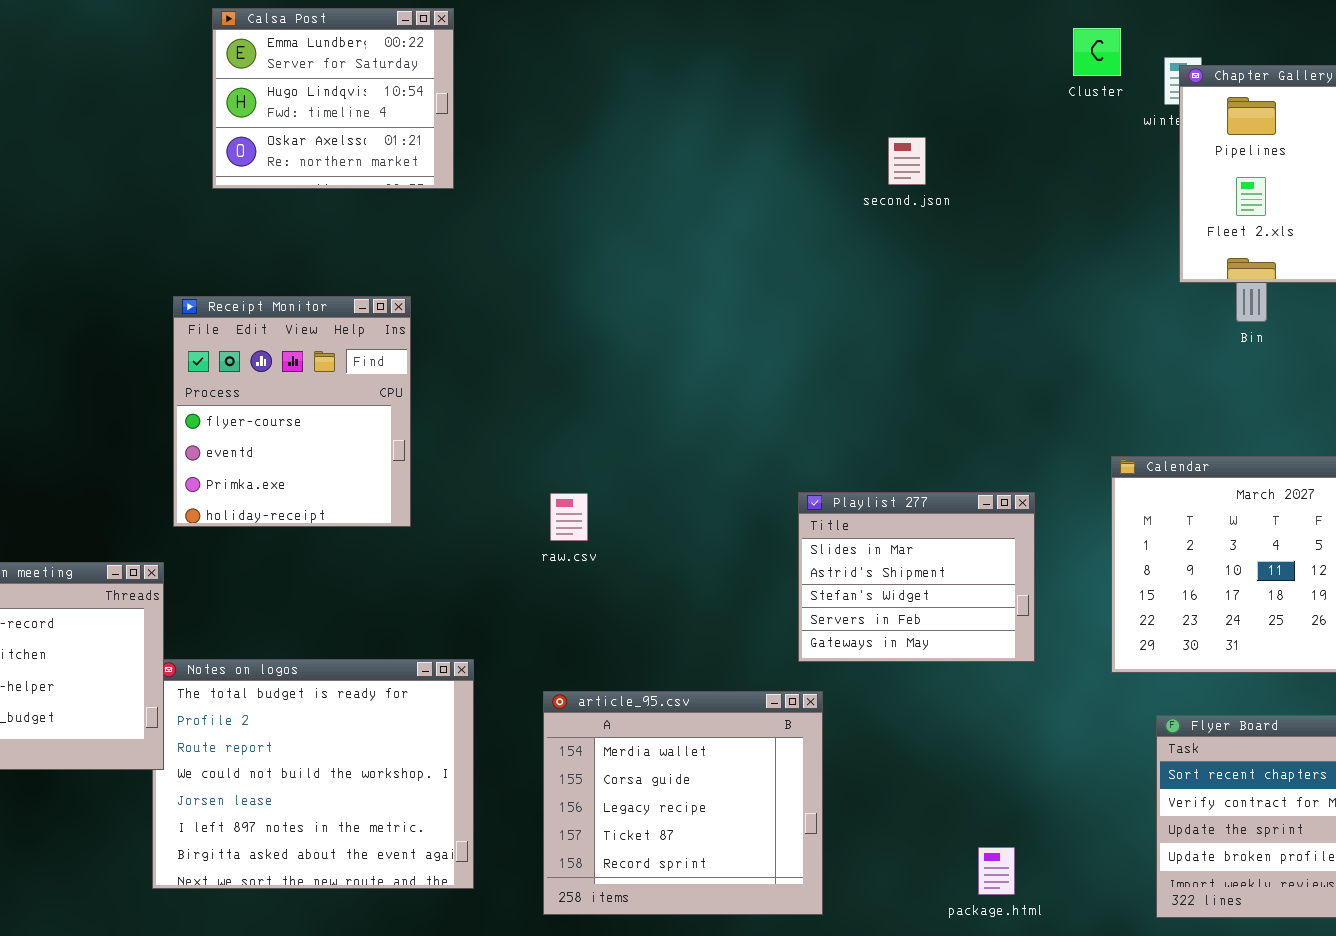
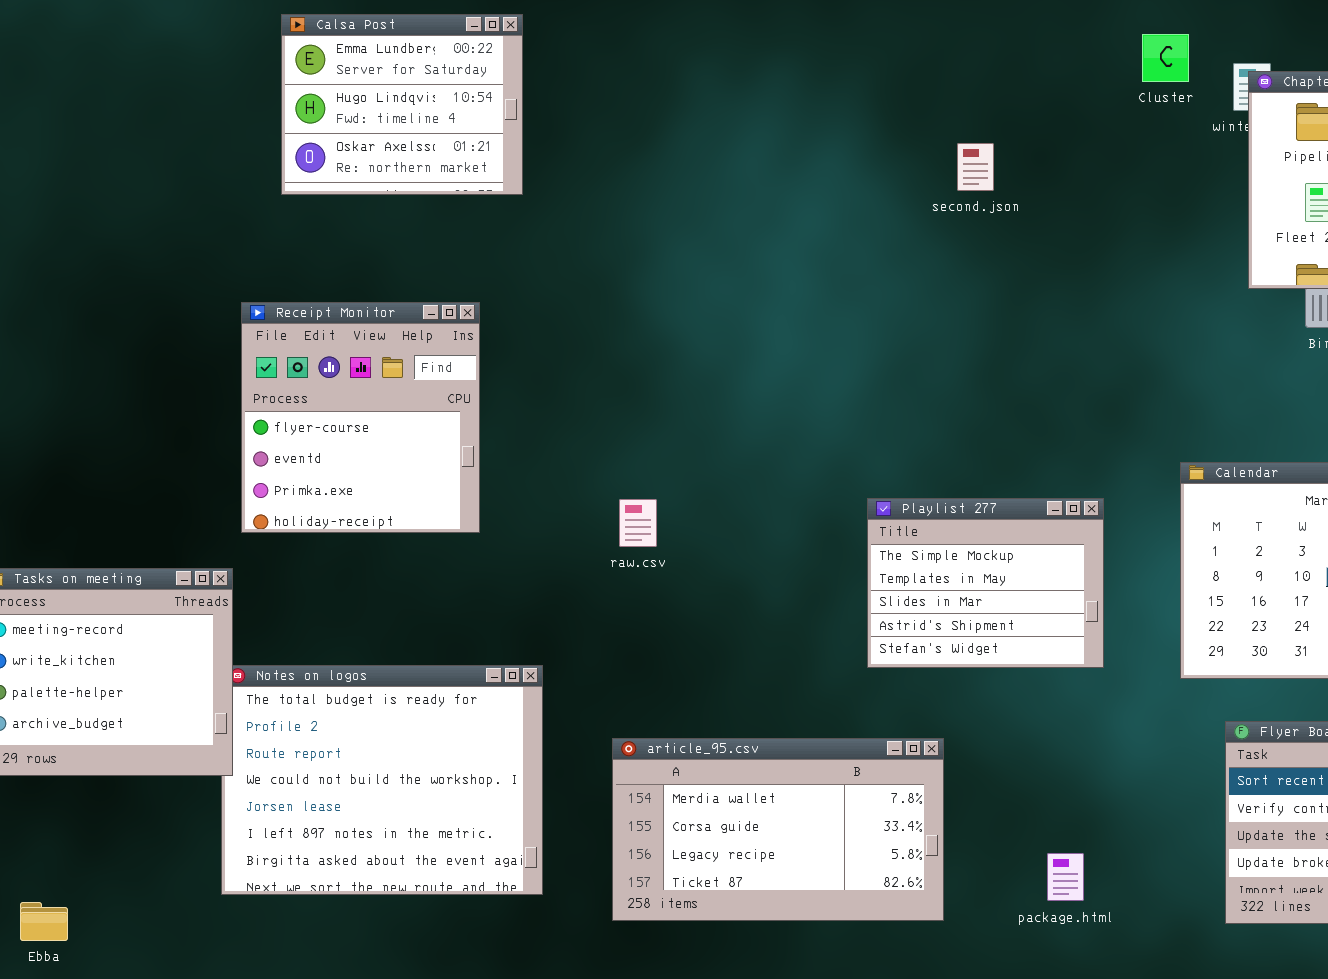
Playlist 277: [798,492,1035,662] -> [867,498,1104,668], scrolled up 2 rows
article_95.csv: [543,691,823,915] -> [612,738,944,921], resized

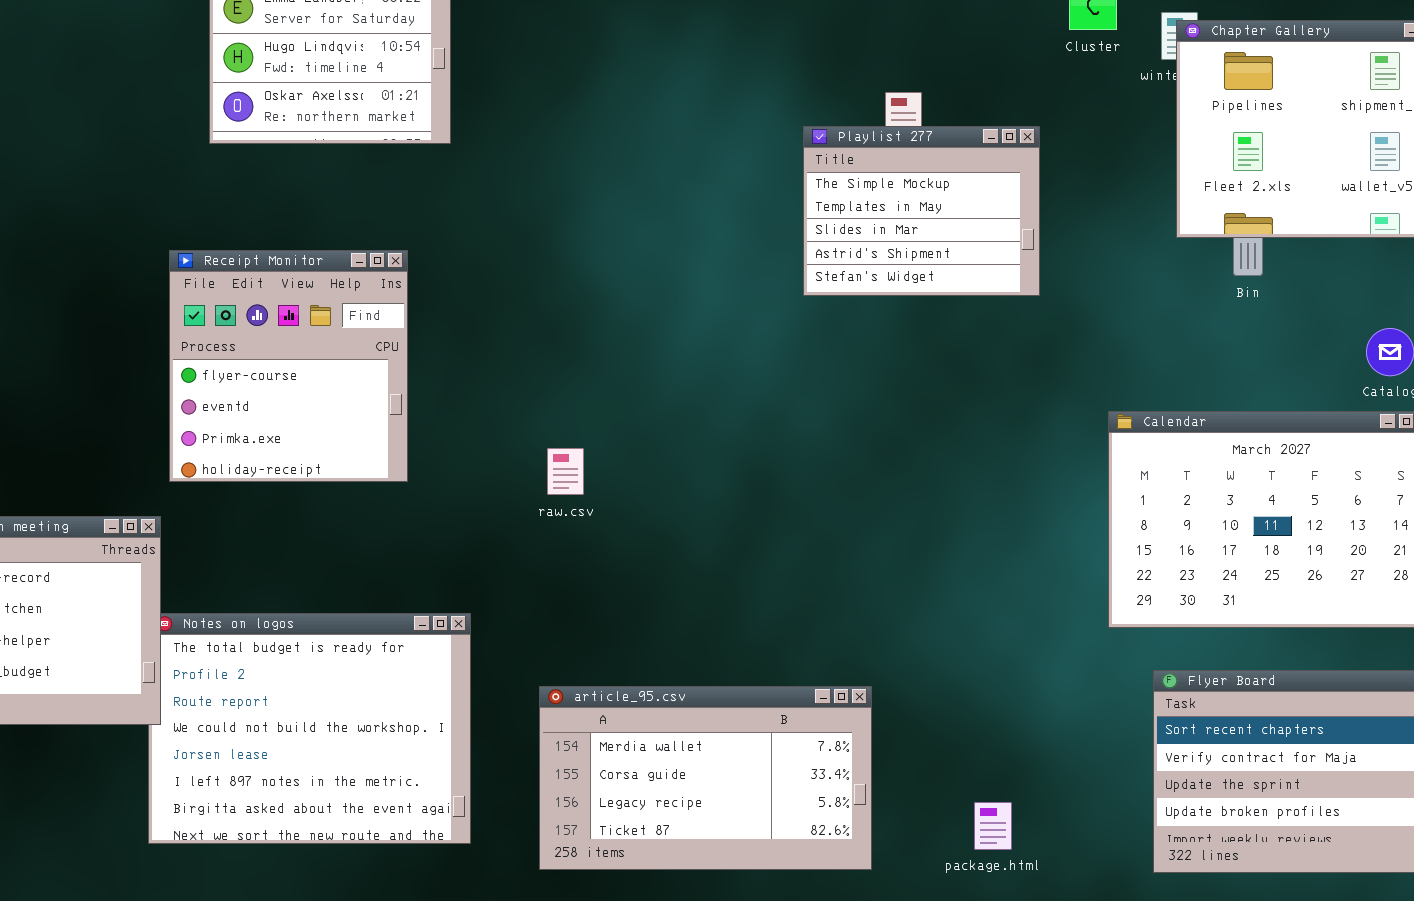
Playlist 277: [867,498,1104,668] -> [803,126,1040,296], moved

